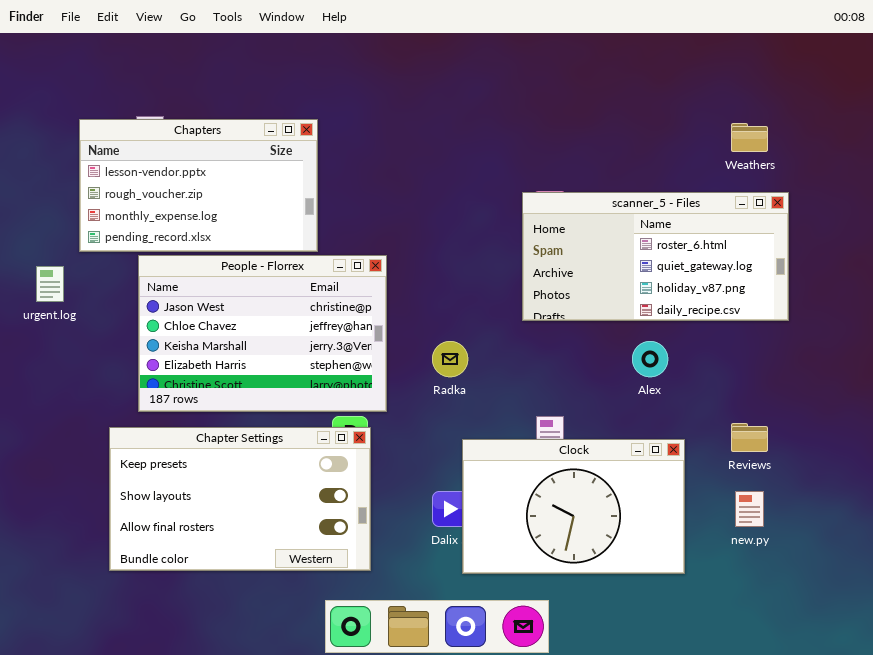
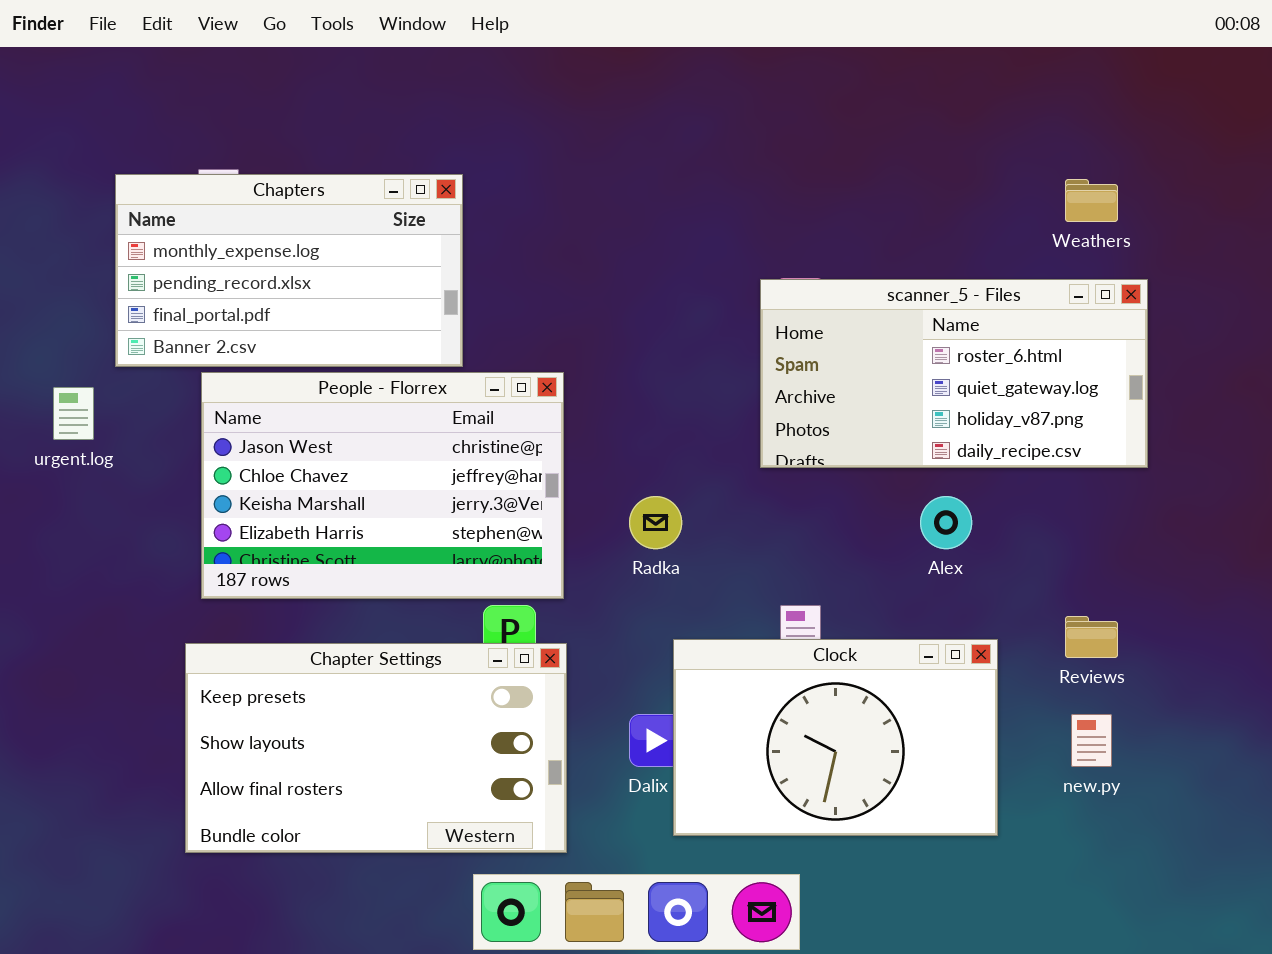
Chapters: [79,119,318,252] -> [115,174,463,367], scrolled down 2 rows
Chapter Settings: [109,427,371,571] -> [185,643,567,853], moved

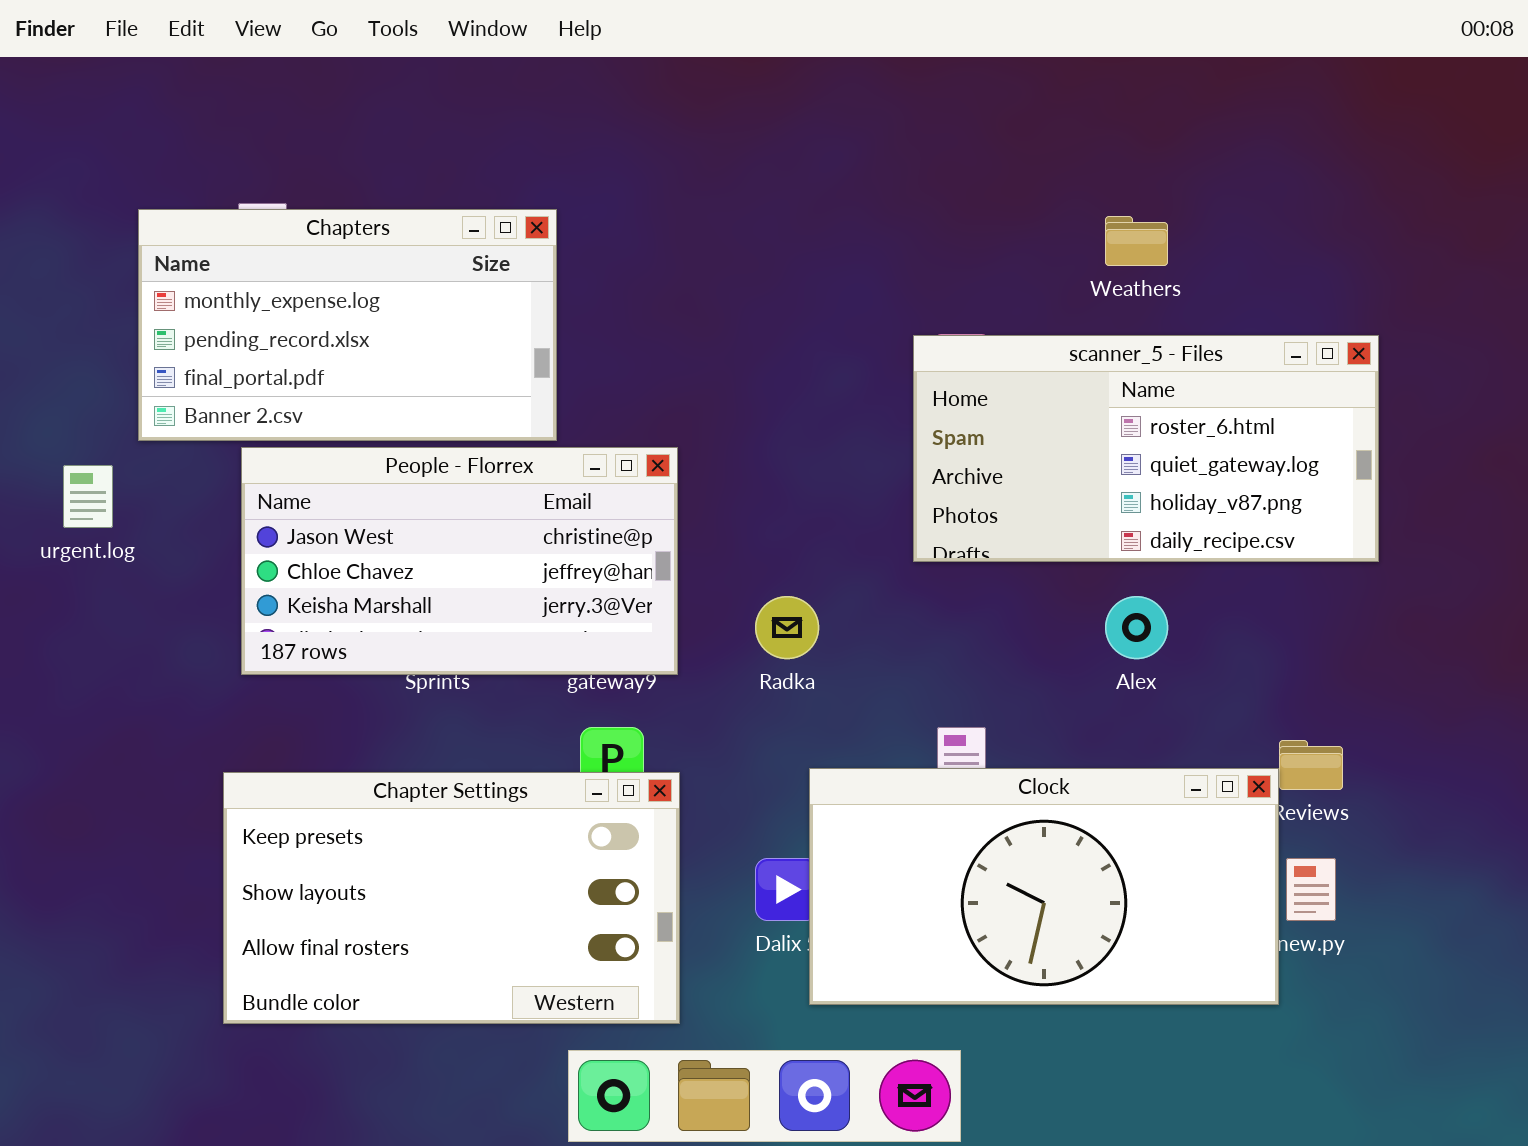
Weathers: [1065,179,1118,222] -> [1105,216,1168,266], moved
People - Florrex: [201,372,564,599] -> [241,447,678,675], resized
Clock: [673,639,998,836] -> [809,768,1279,1005], resized

